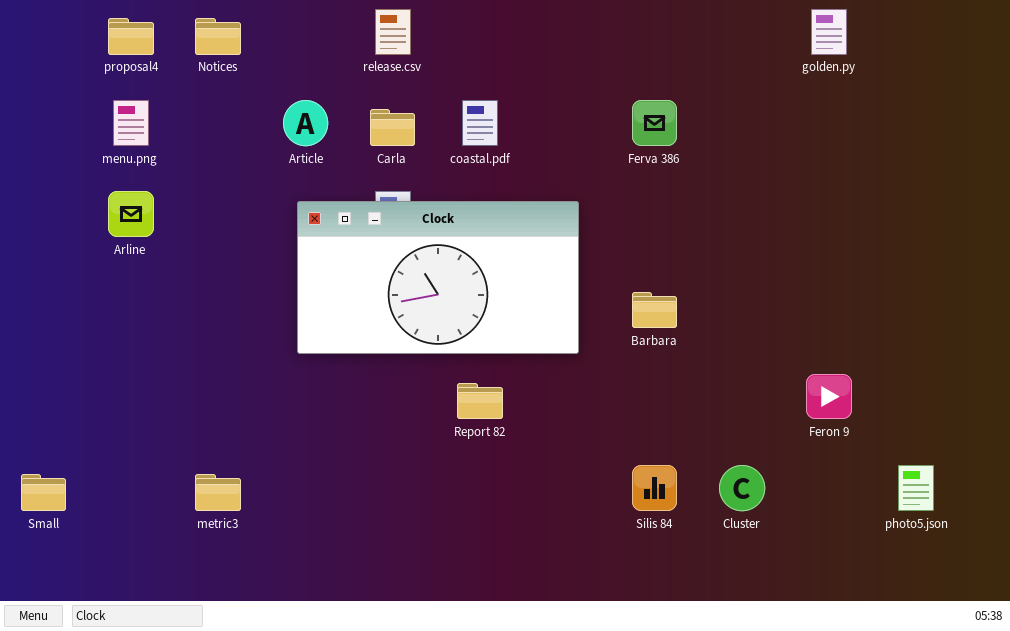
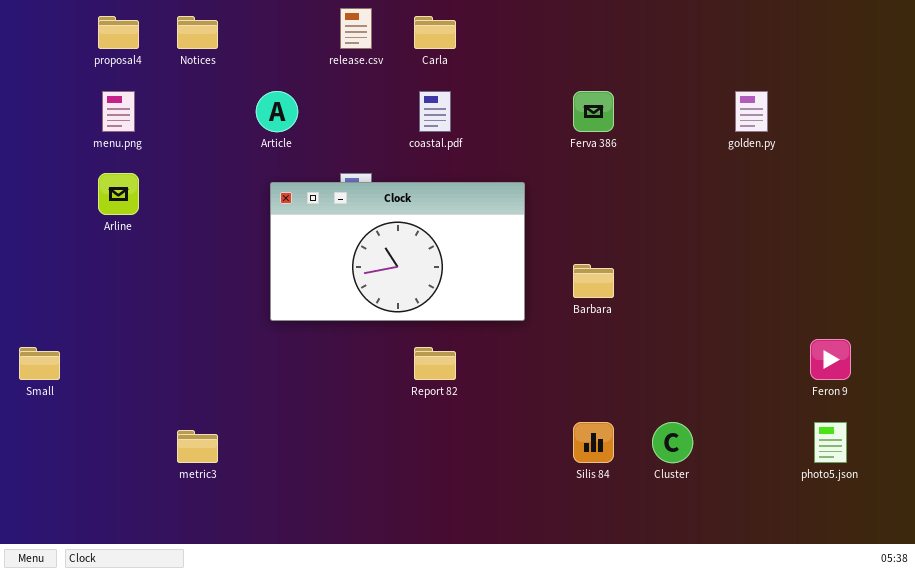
golden.py: [811,9,847,55] -> [735,91,768,132], moved
Carla: [370,109,415,146] -> [414,16,456,49], moved
Feron 9: [806,374,852,419] -> [810,339,851,380], moved
Small: [21,474,66,511] -> [19,347,60,380], moved

